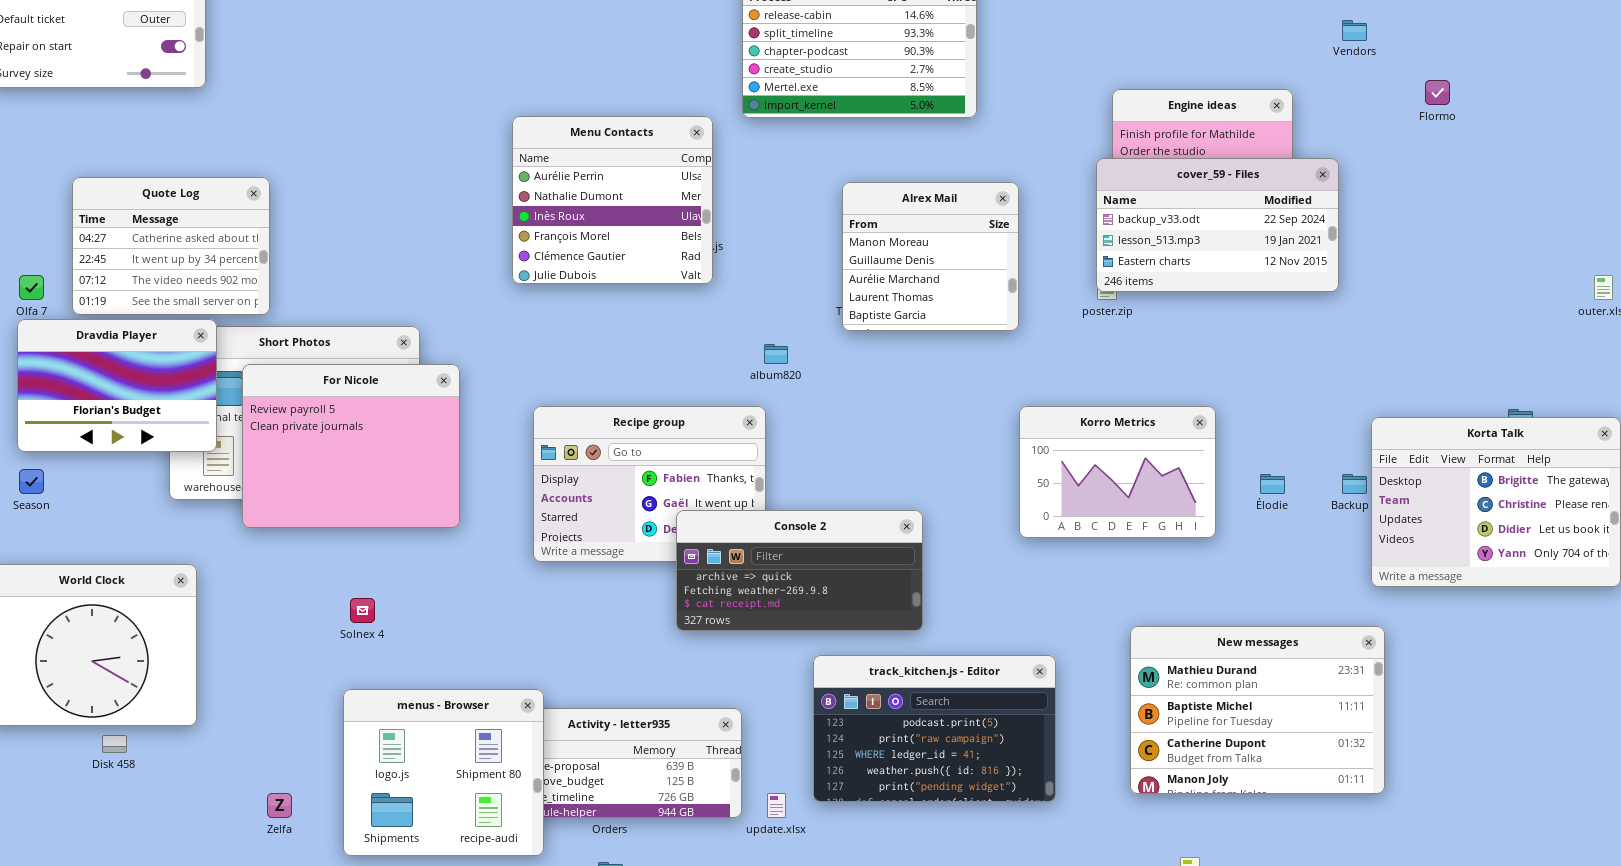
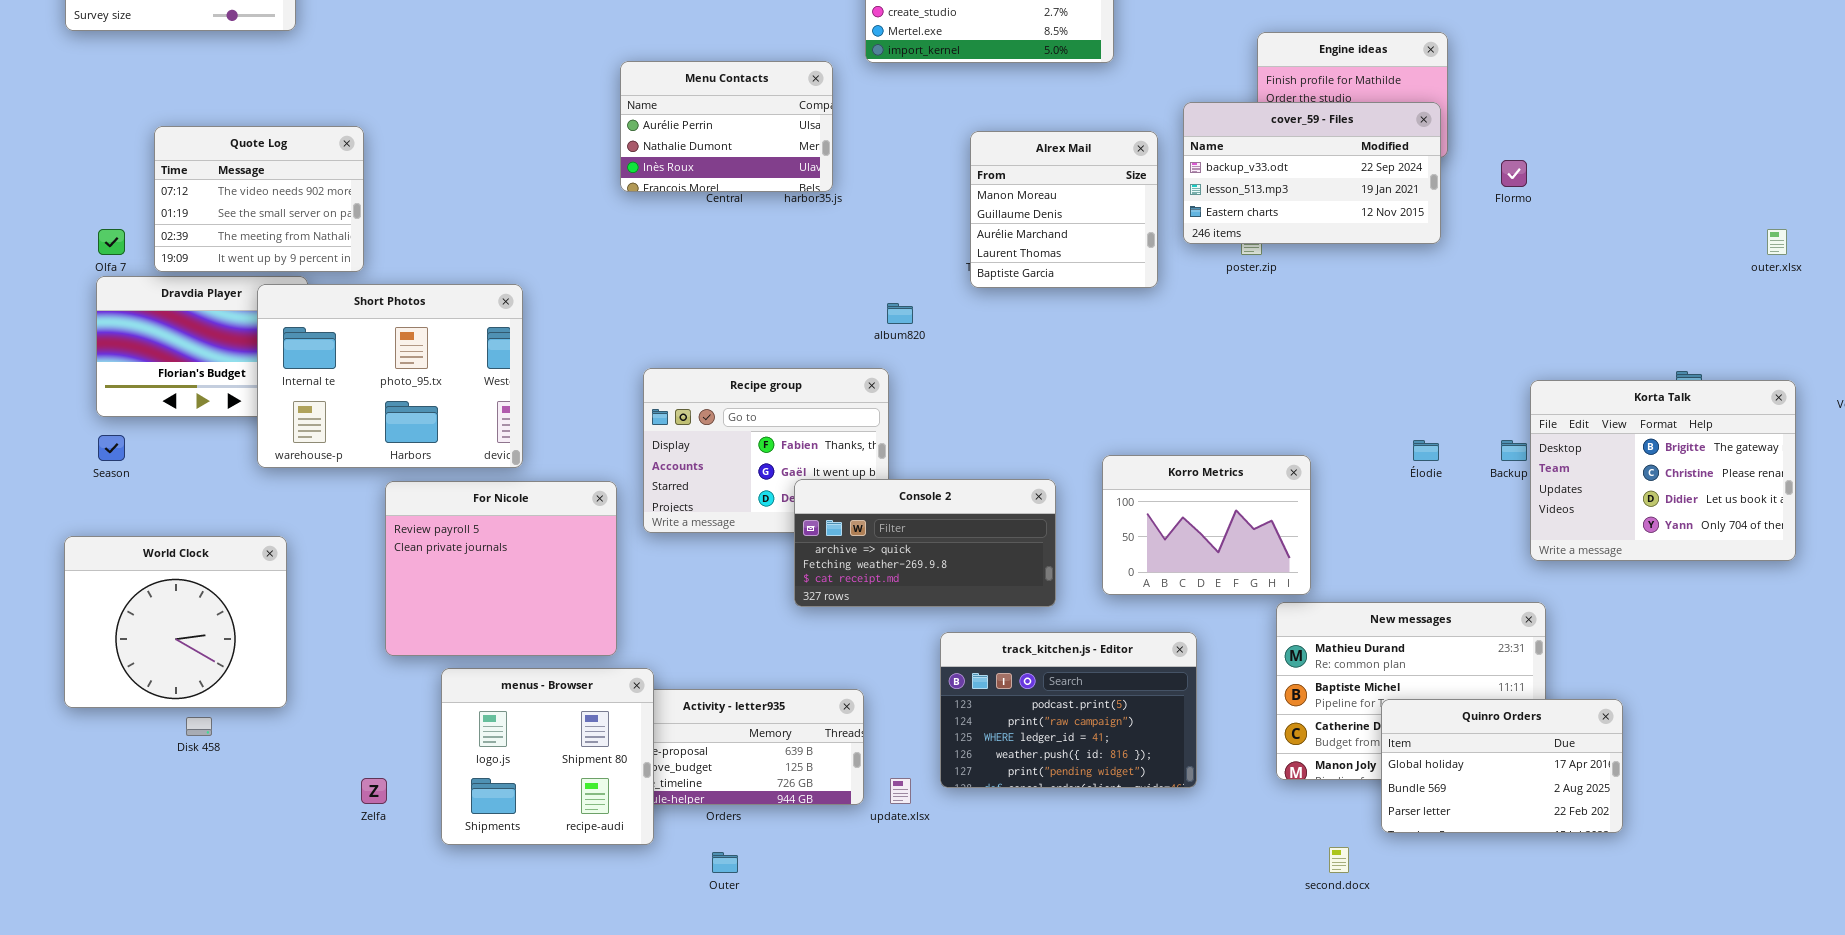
Flormo: [1425,80,1450,105] -> [1501,160,1527,187], moved
Menu Contacts: [512,116,713,284] -> [620,61,833,192], resized
cover_59 - Files: [1096,158,1339,292] -> [1183,102,1441,244], moved
Quote Log: [72,177,270,315] -> [154,126,364,272], scrolled down 2 rows
Short Photos: [169,326,420,500] -> [257,284,523,468], raised
For Nicole: [242,364,460,528] -> [385,481,617,656], moved
Korro Metrics: [1019,406,1216,538] -> [1102,455,1311,595], moved
Quinro Orders: none -> [1381,699,1623,833], opened

